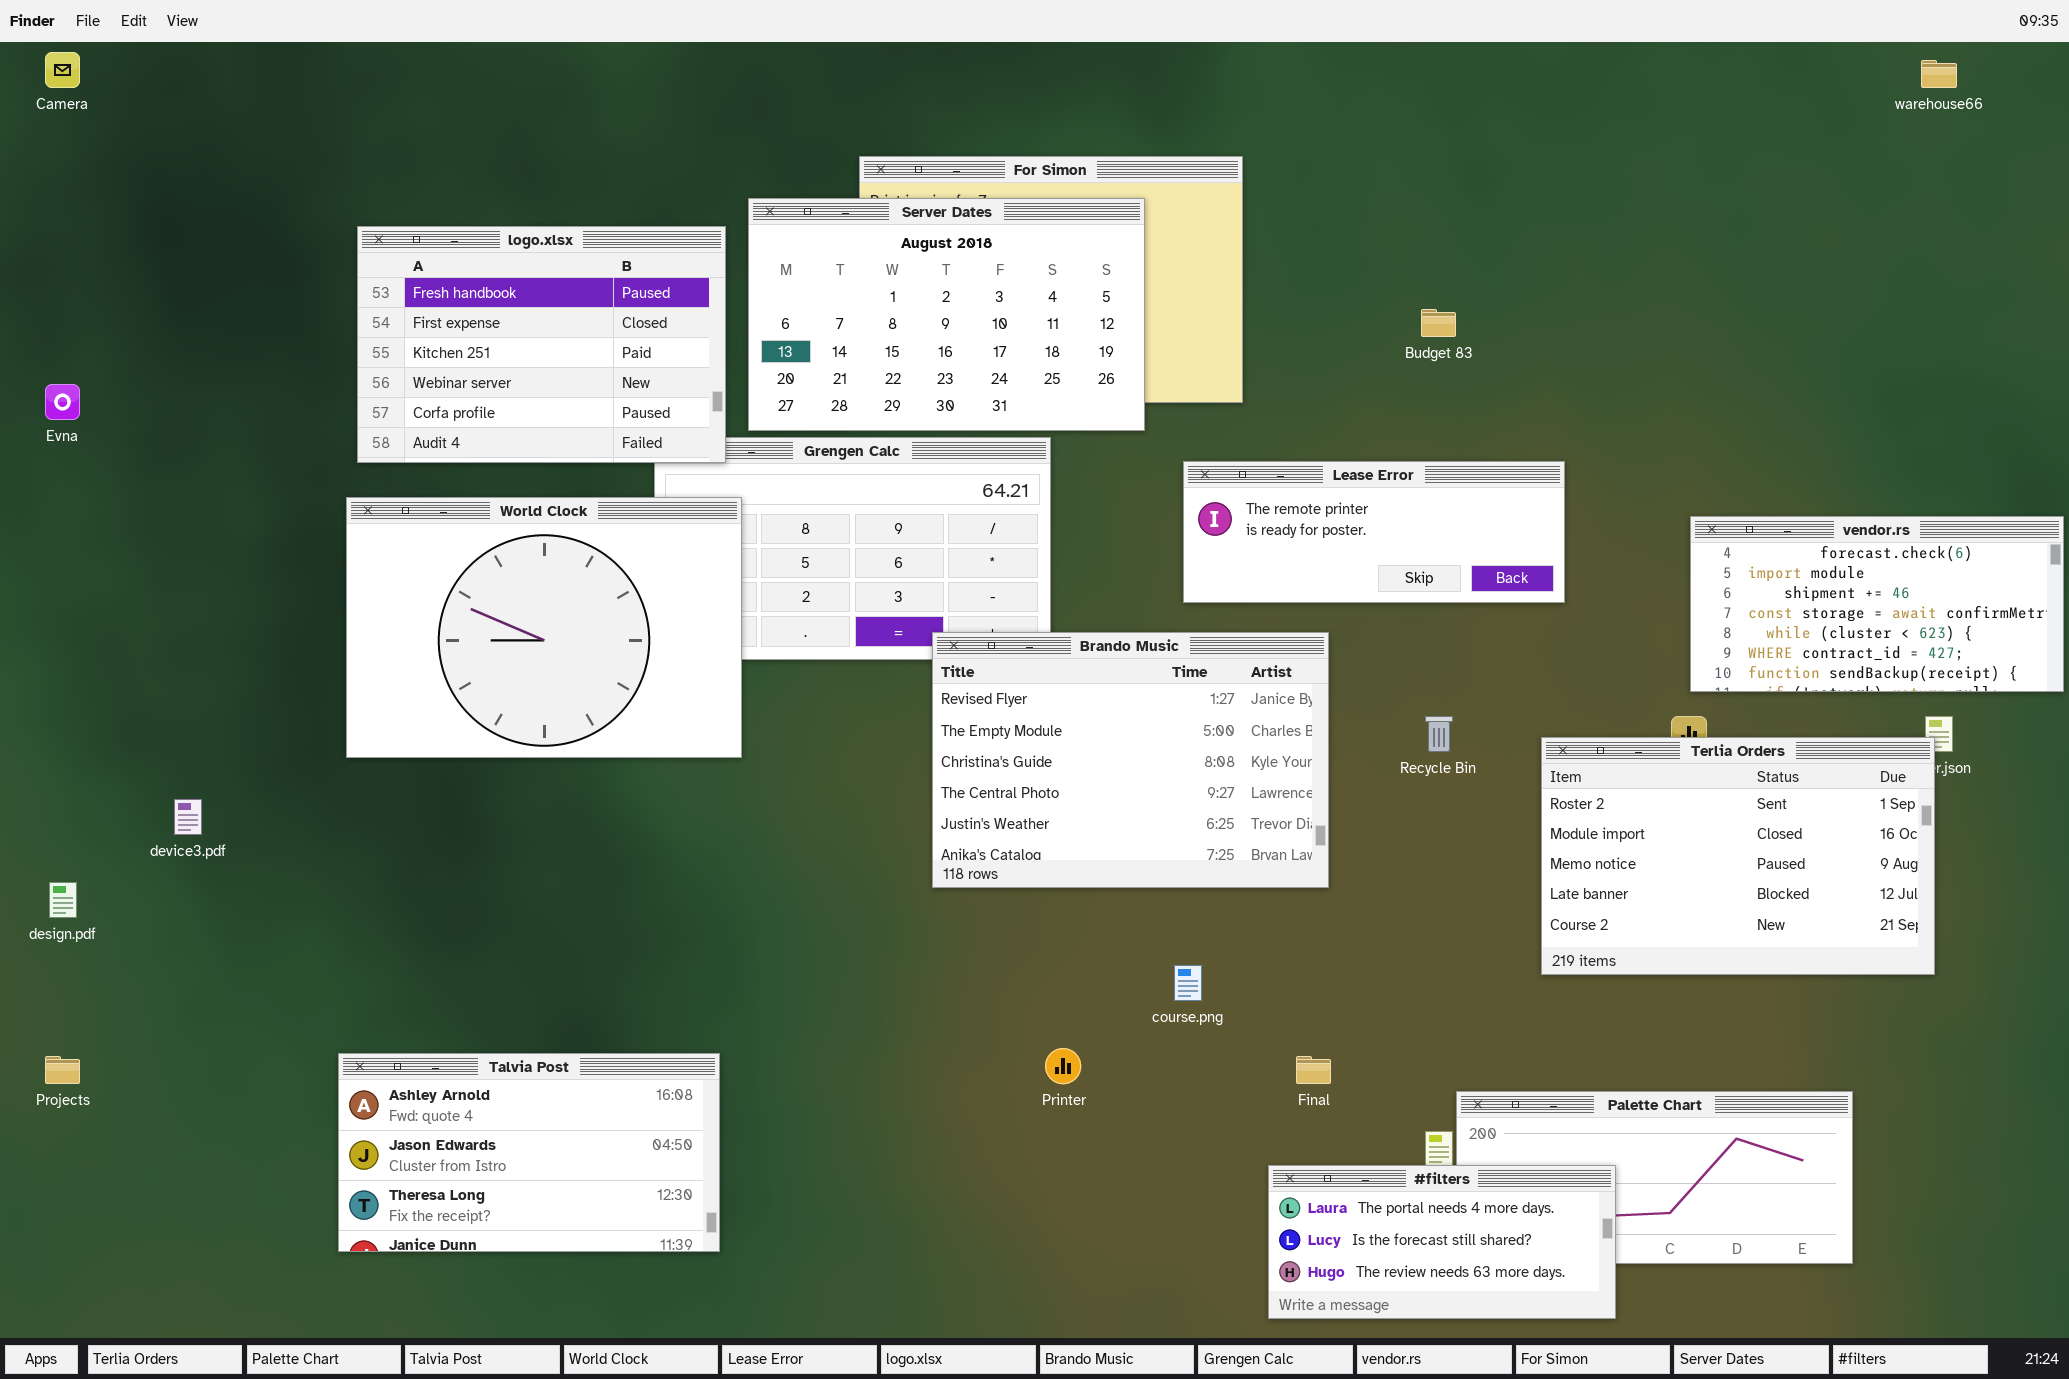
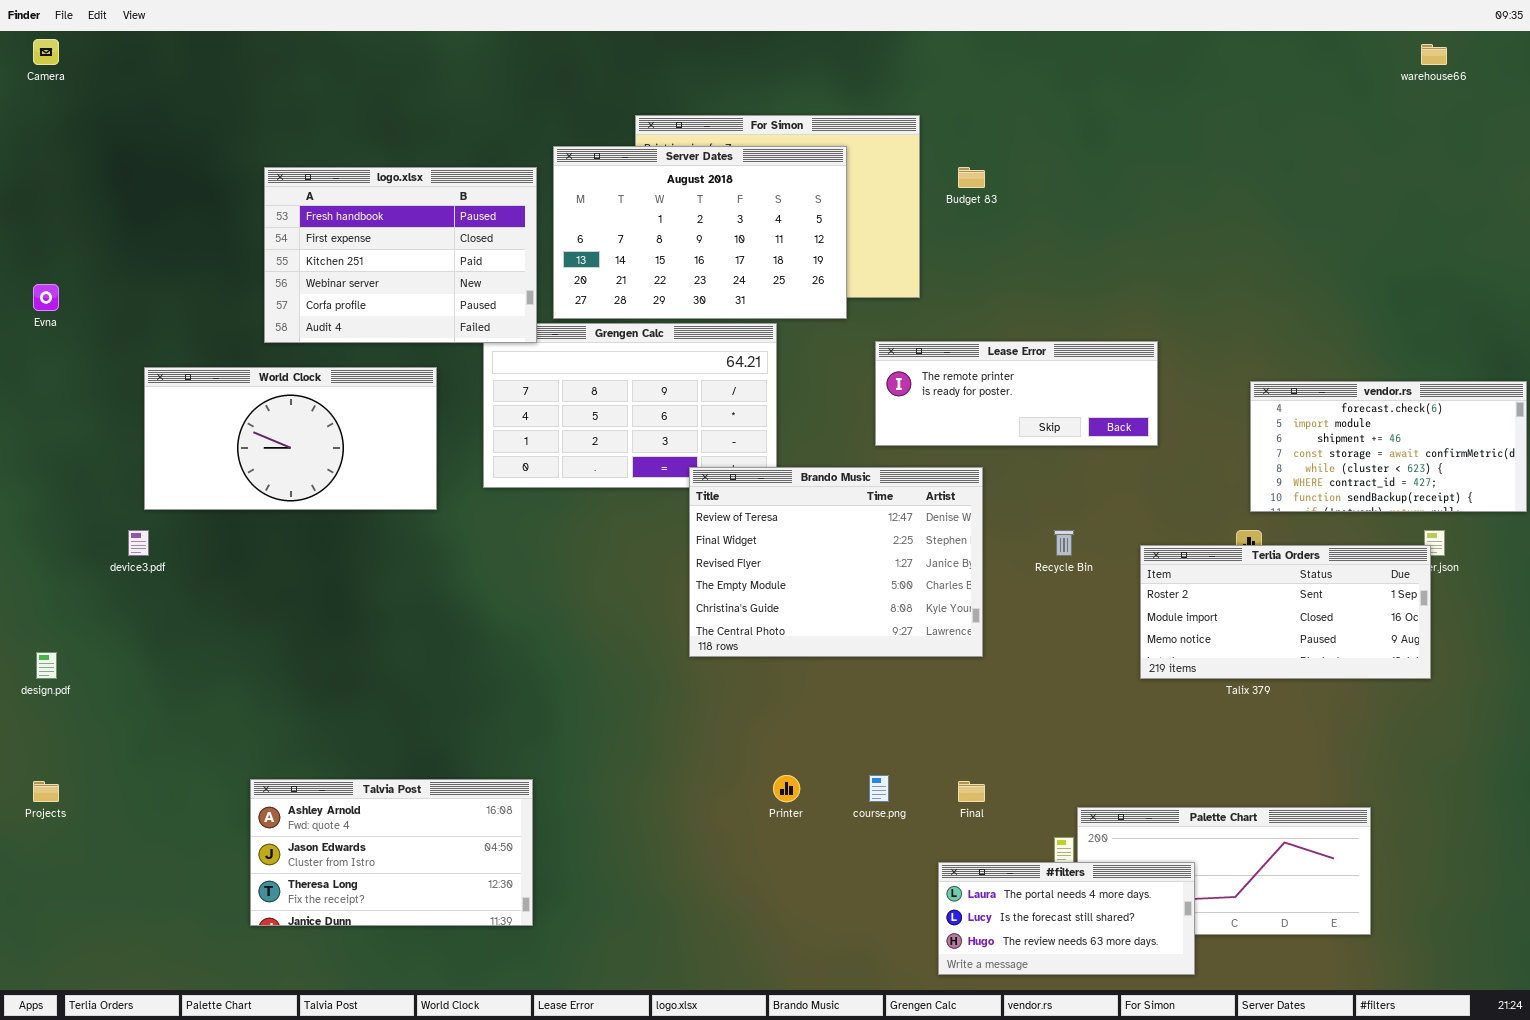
Budget 83: [1421,309,1456,337] -> [958,167,985,188], moved
World Clock: [346,497,742,758] -> [144,367,437,510], moved, resized
Brando Music: [932,632,1329,888] -> [689,467,983,657], scrolled up 2 rows
Terlia Orders: [1541,737,1935,975] -> [1140,545,1431,679], resized
device3.pdf: [174,799,202,835] -> [128,530,149,556], moved
course.png: [1174,965,1202,1001] -> [869,775,889,802], moved

